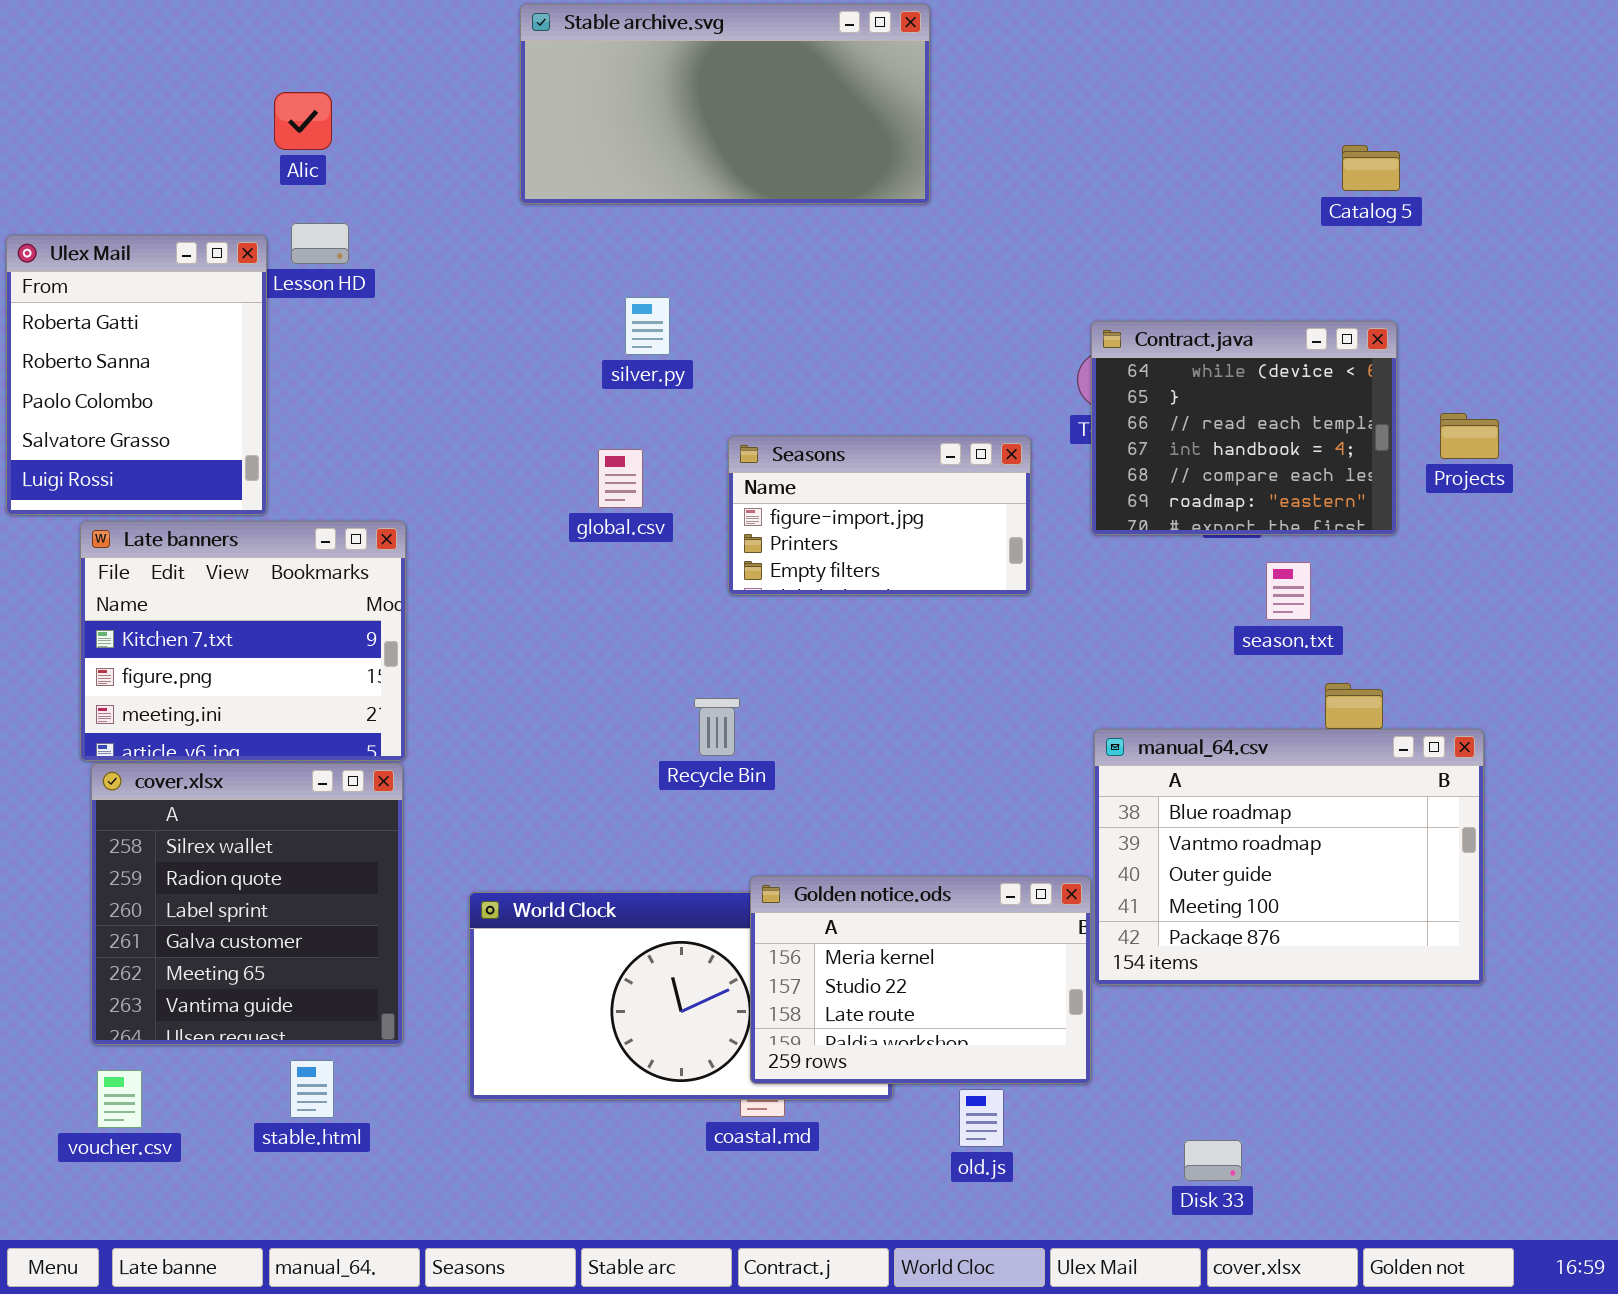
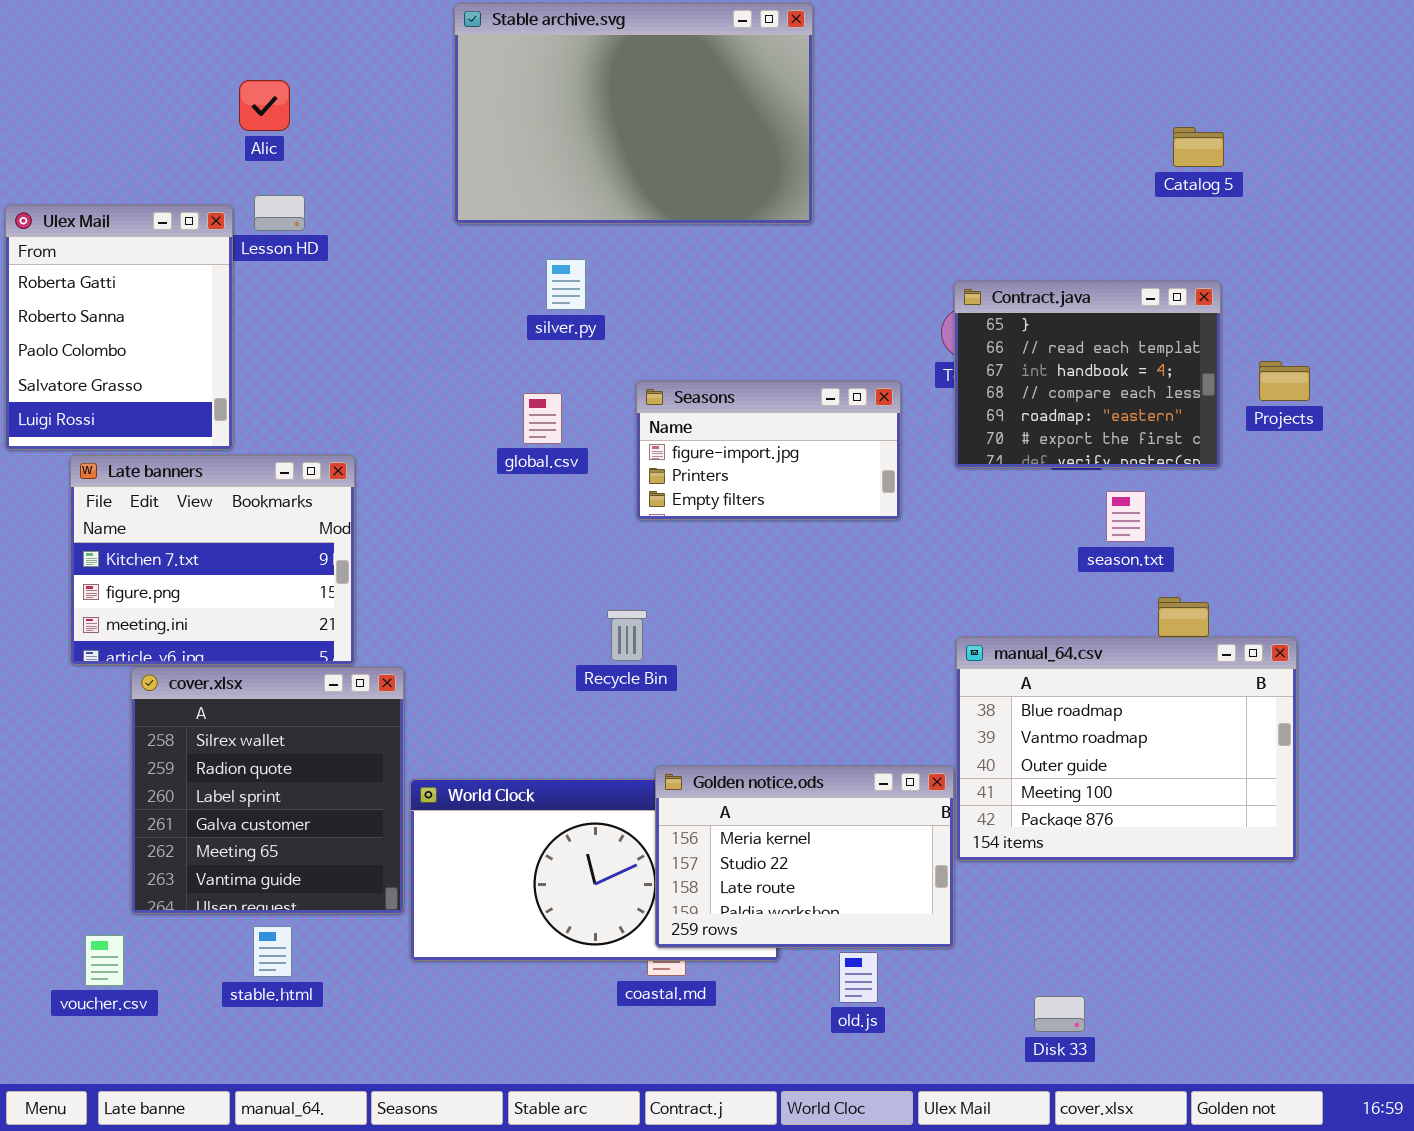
Stable archive.svg: [520,4,930,204] -> [454,3,813,224], resized
Contract.java: [1091,321,1397,535] -> [954,281,1221,468], scrolled down 1 row
cover.xlsx: [91,763,403,1045] -> [131,667,404,914], moved

